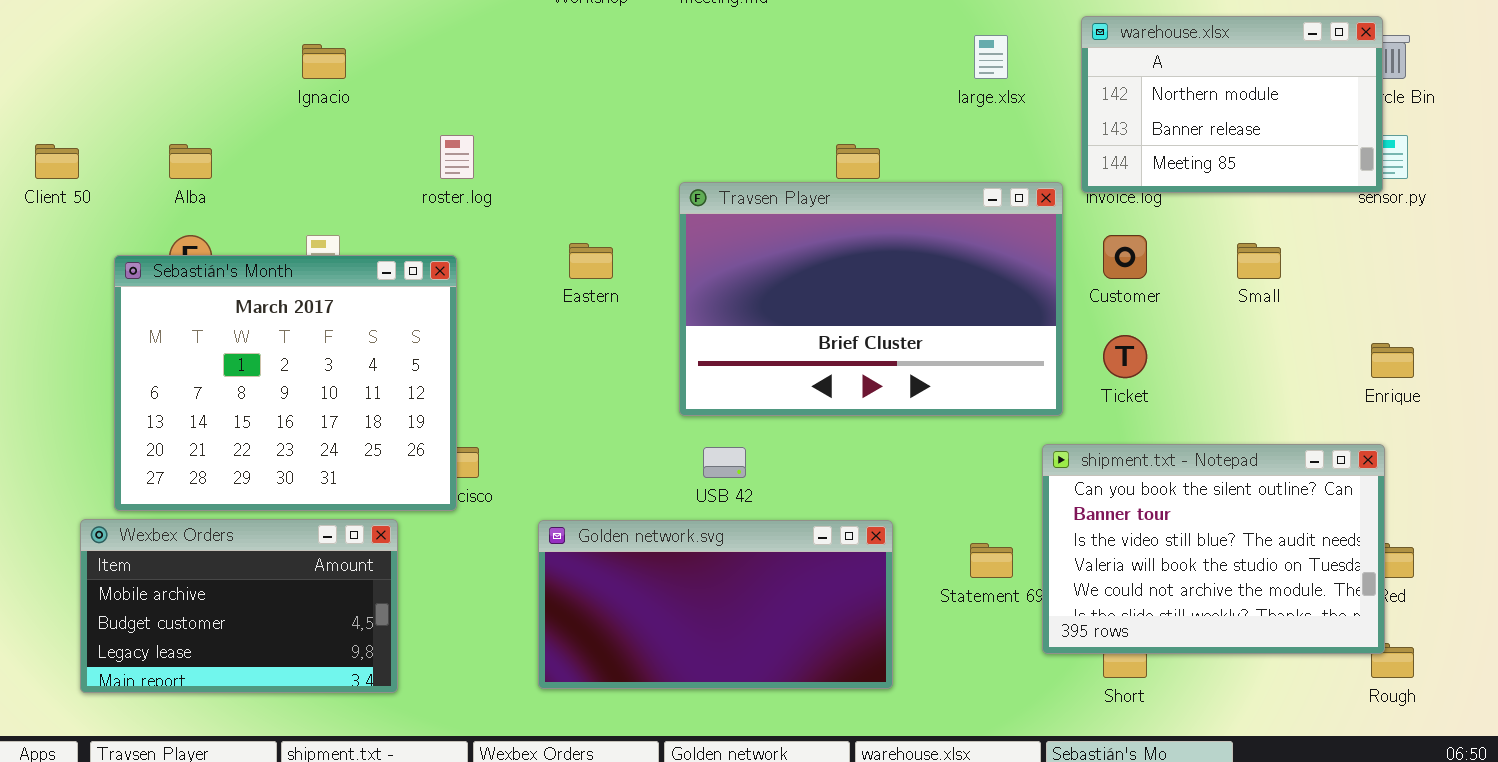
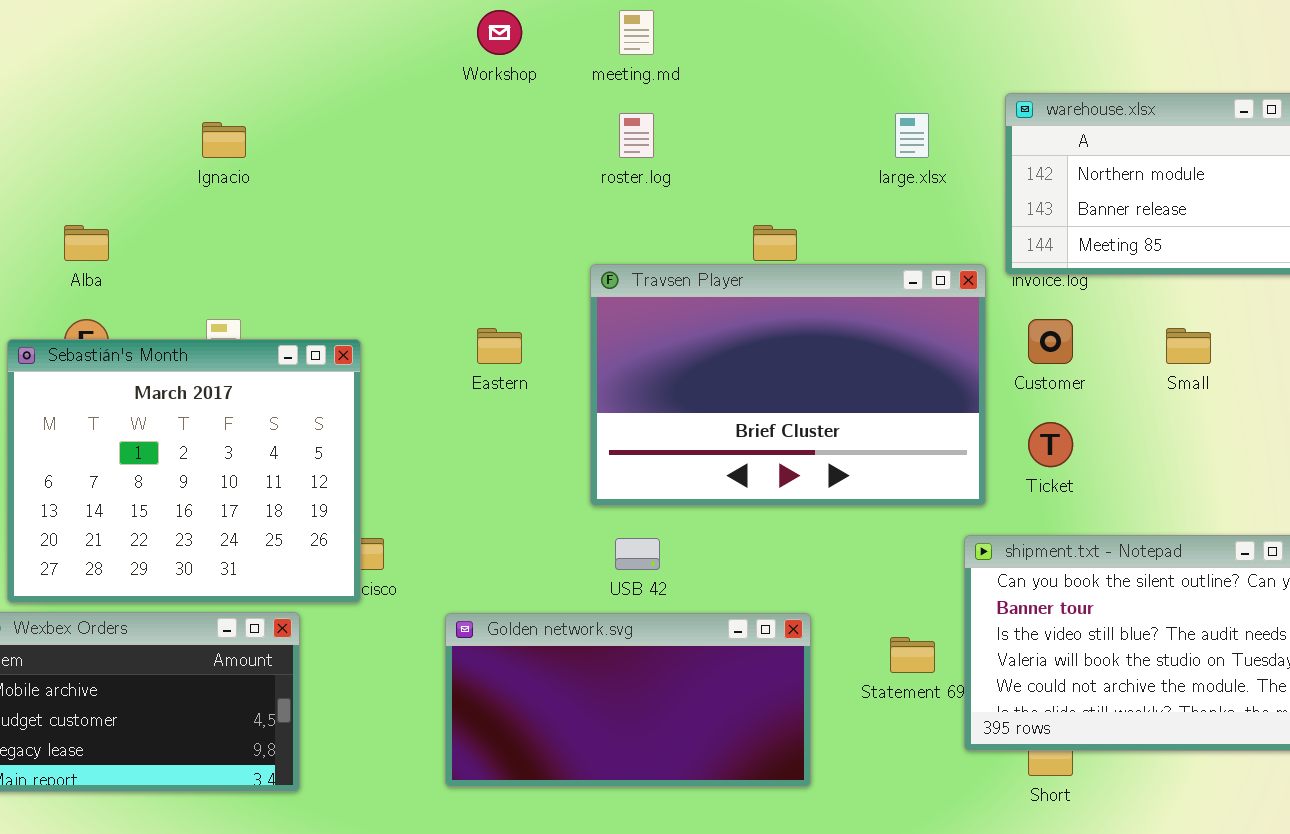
roster.log: [440,135,474,179] -> [619,113,654,158], moved

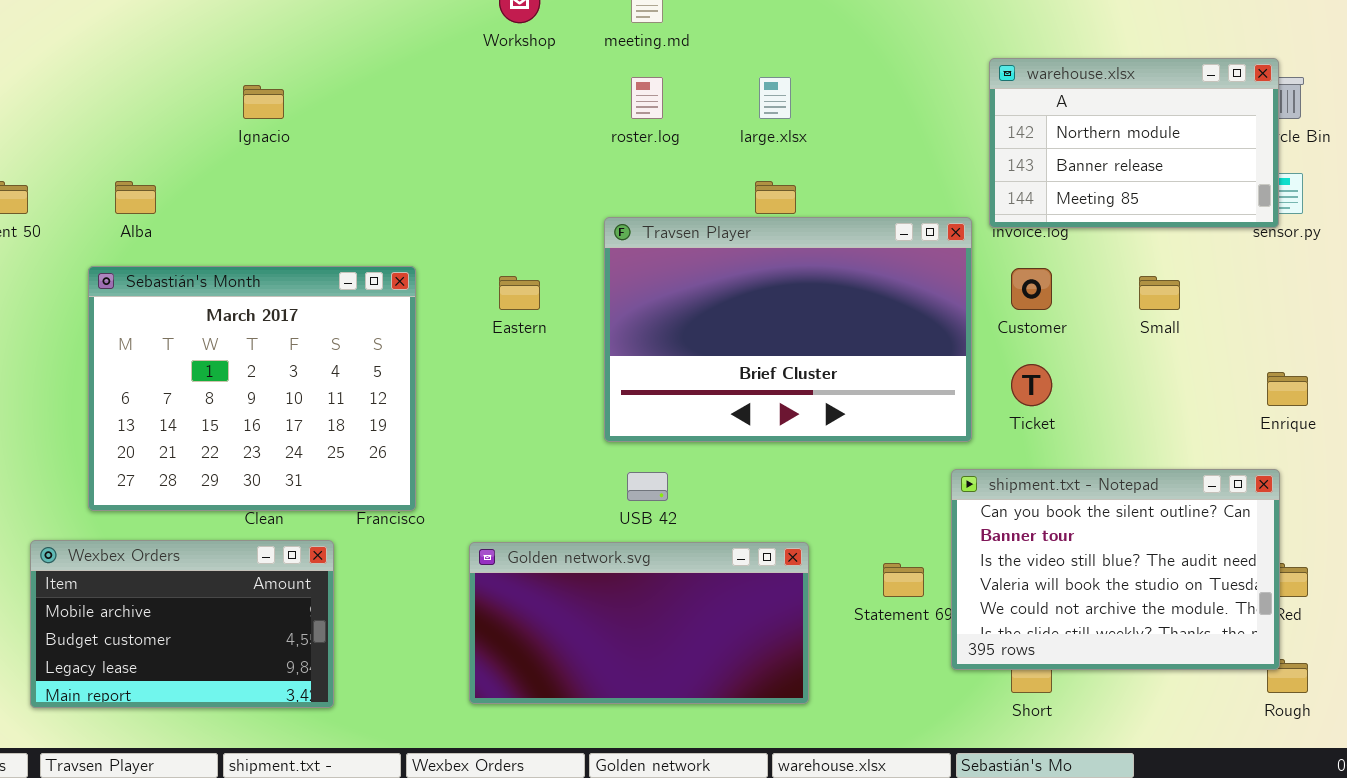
large.xlsx: [895,113,929,158] -> [759,77,791,119], moved
Sebastián's Month: [7,339,361,603] -> [88,266,416,511], moved

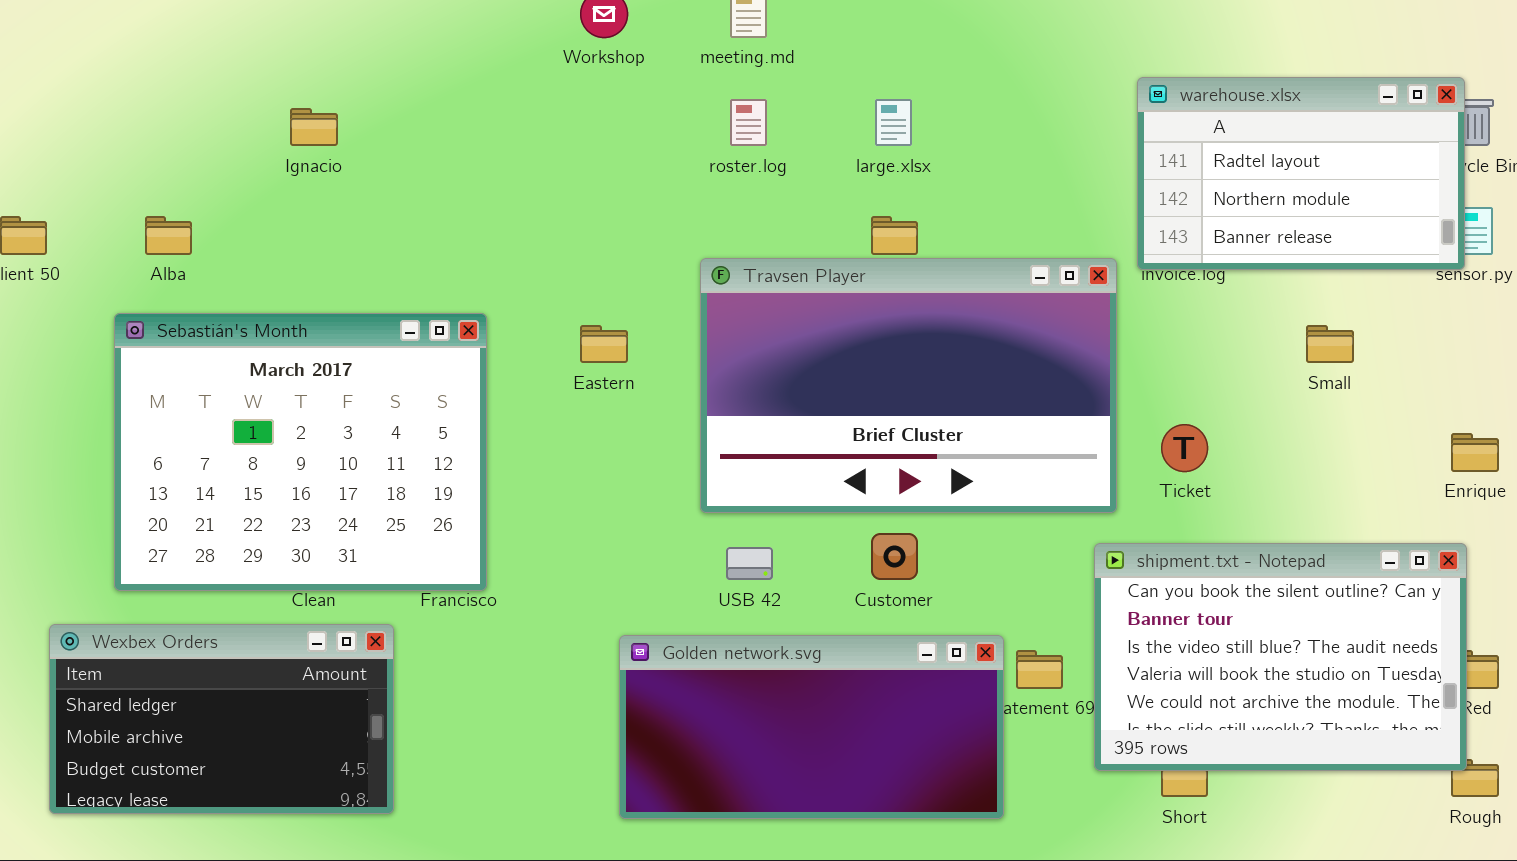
warehouse.xlsx: [989,58,1279,228] -> [1137,77,1465,270], scrolled up 1 row
Customer: [1011,268,1052,310] -> [871,533,918,580], moved
Wexbex Orders: [30,540,334,708] -> [49,624,394,814], scrolled up 1 row
Golden network.svg: [469,542,809,704] -> [619,635,1004,819], moved

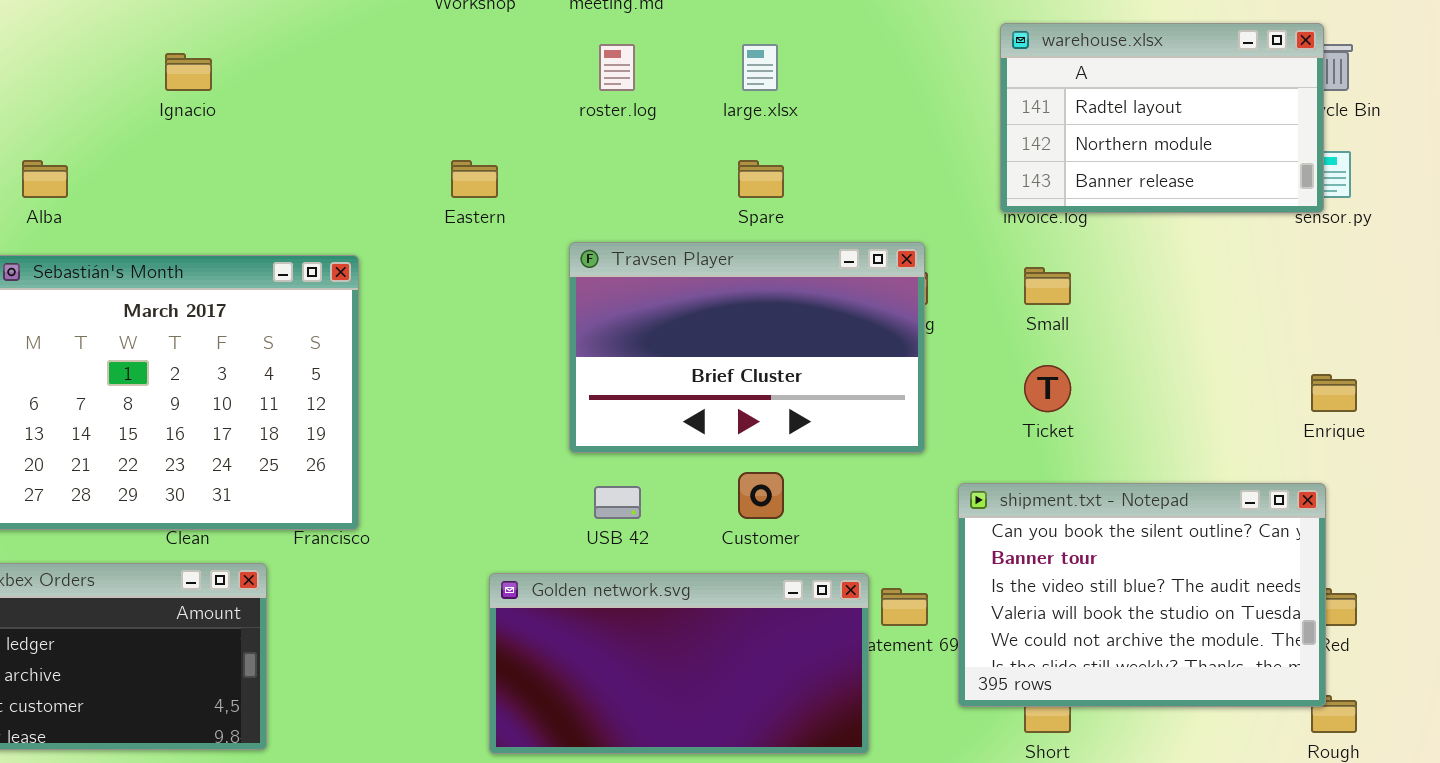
Travsen Player: [700,258,1117,513] -> [569,242,925,453], resized
Eastern: [580,325,628,363] -> [451,160,498,198], moved
Small: [1306,325,1354,363] -> [1024,267,1071,305], moved

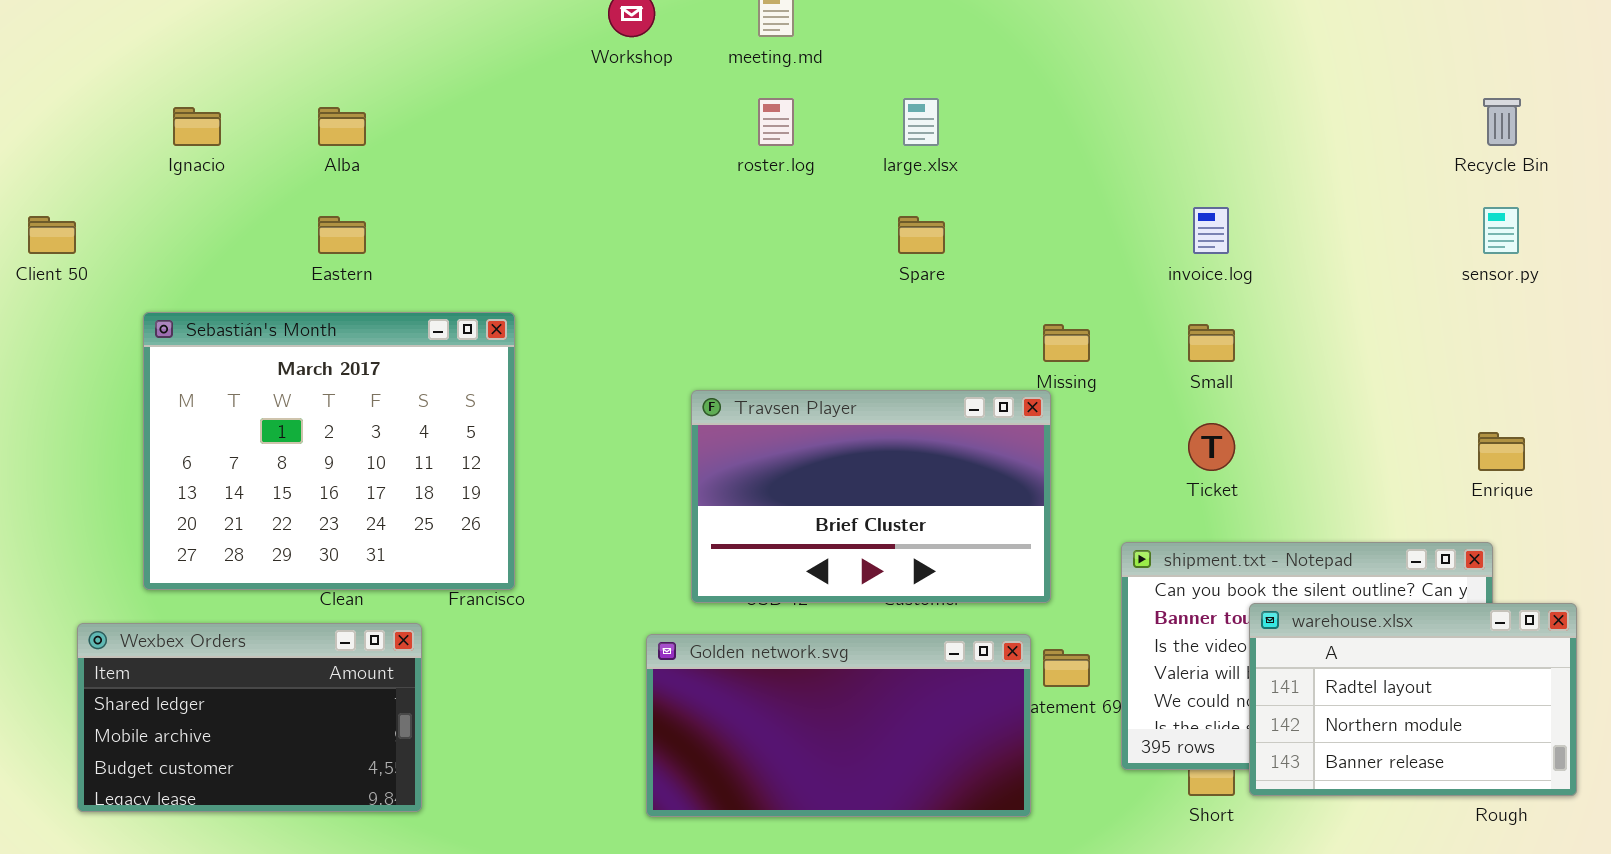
warehouse.xlsx: [1000,23,1324,213] -> [1249,603,1577,796], moved
Ignacio: [165,53,212,91] -> [173,107,221,146], moved
Alba: [22,160,68,198] -> [318,107,366,146], moved
Eastern: [451,160,498,198] -> [318,216,366,254], moved
Travsen Player: [569,242,925,453] -> [691,390,1051,603], moved

